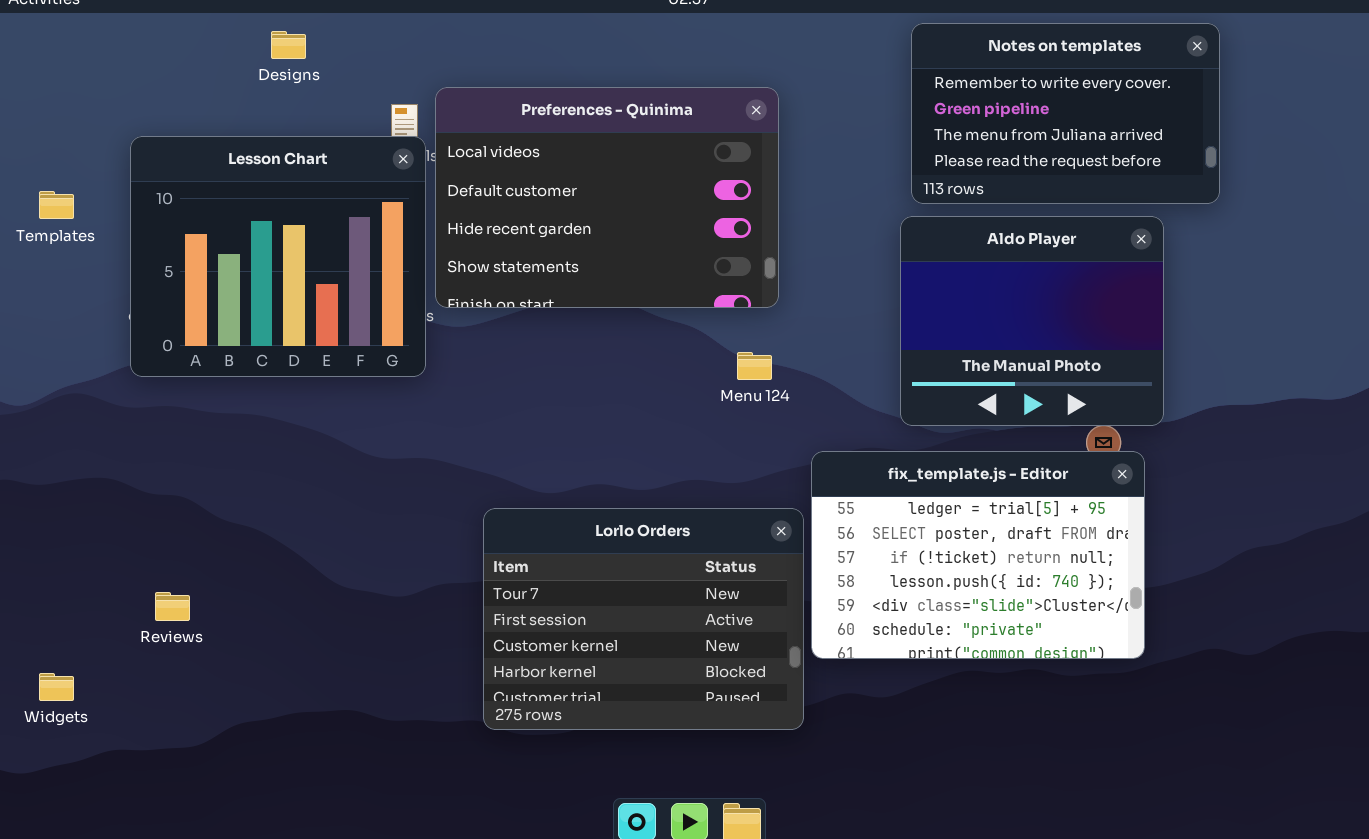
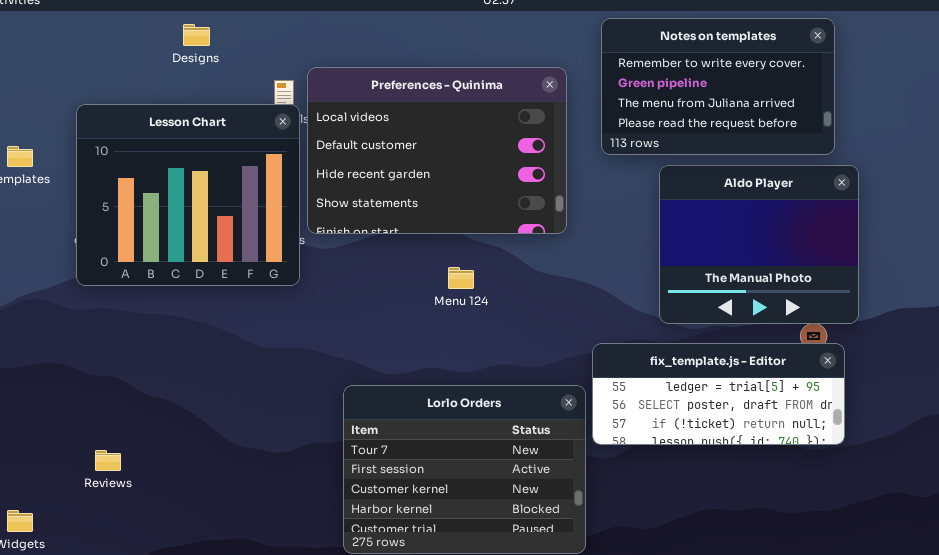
Notes on templates: [911,23,1220,204] -> [601,18,835,155], moved
Menu 124: [737,352,772,380] -> [448,267,474,289], moved
fix_template.js - Editor: [811,451,1145,659] -> [592,343,845,445], resized

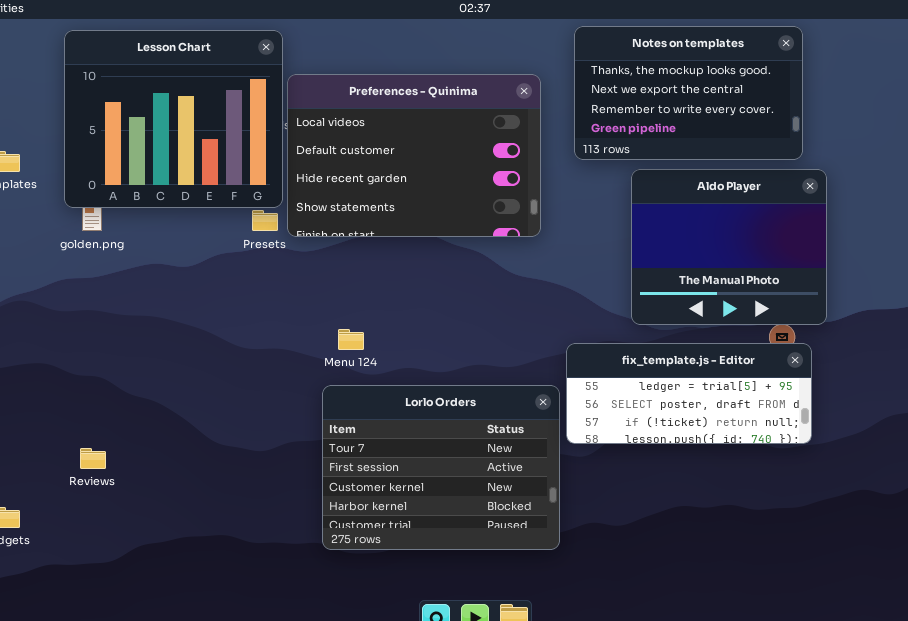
Notes on templates: [601,18,835,155] -> [574,26,803,160], scrolled up 2 rows
Lesson Chart: [76,104,300,286] -> [64,30,283,208], moved
Menu 124: [448,267,474,289] -> [338,329,364,350], moved

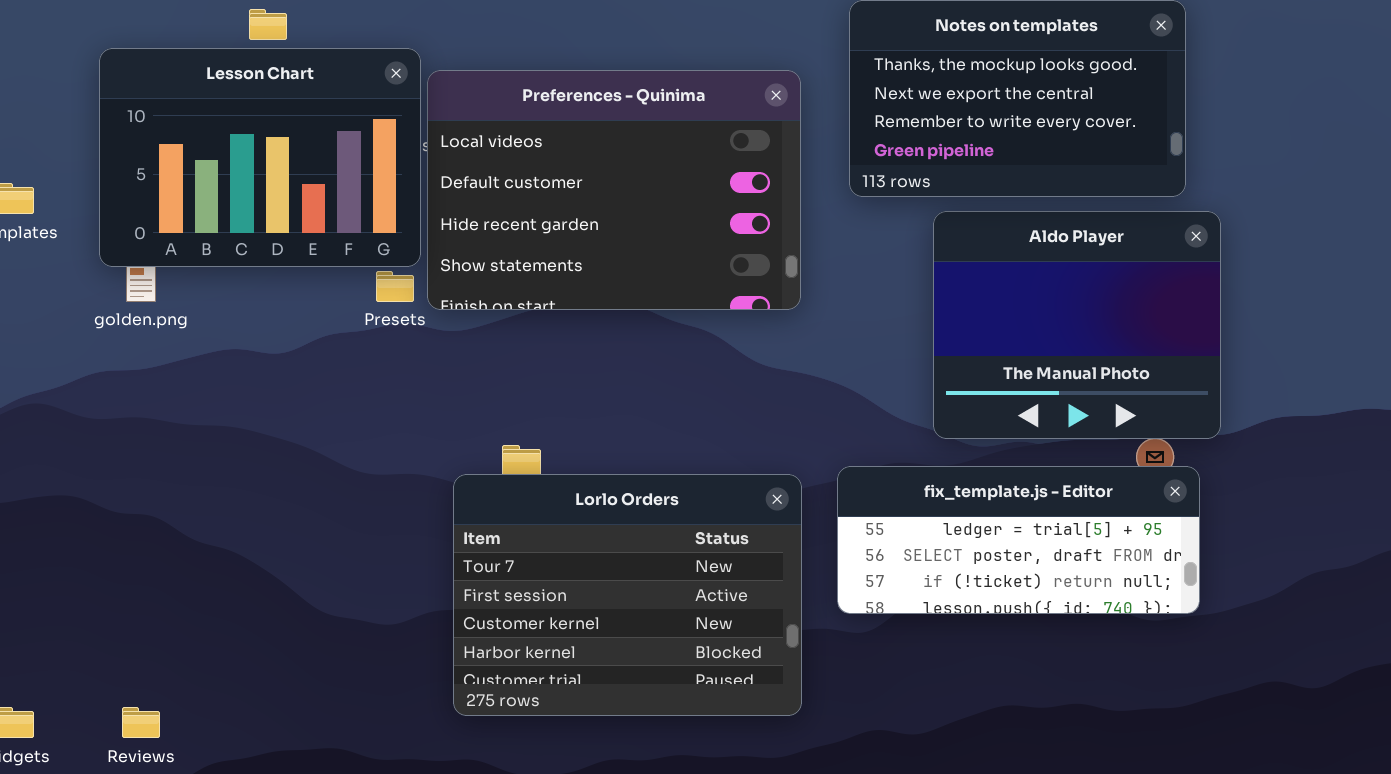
Lesson Chart: [64,30,283,208] -> [99,48,421,267], resized
Lorlo Orders: [322,385,560,550] -> [453,474,802,716], moved
Reviews: [80,448,106,469] -> [122,707,160,738], moved

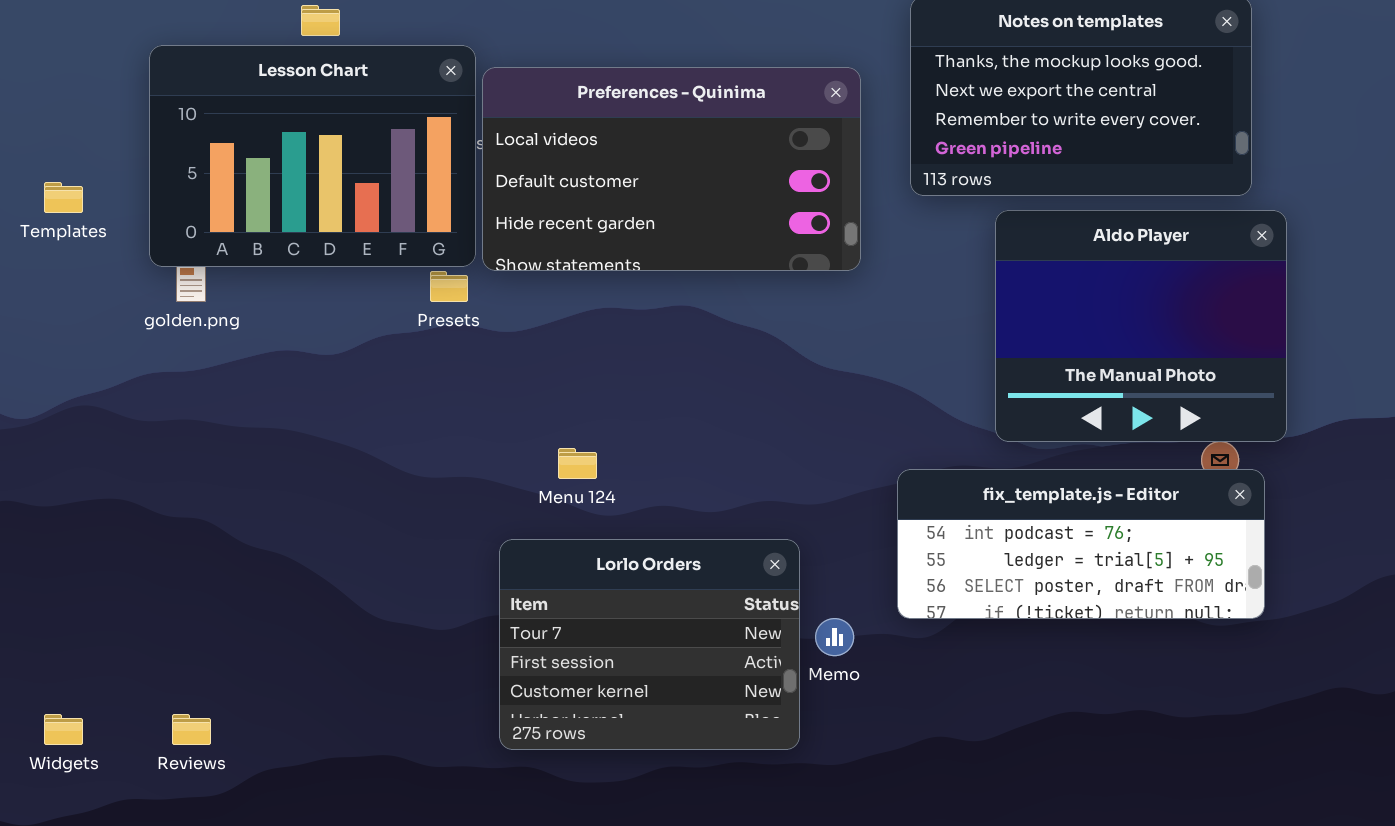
Preferences - Quinima: [427,70,801,310] -> [482,67,861,271], resized
fix_template.js - Editor: [837,466,1200,614] -> [897,469,1265,619], scrolled up 1 row
Lorlo Orders: [453,474,802,716] -> [499,539,800,750], moved, resized

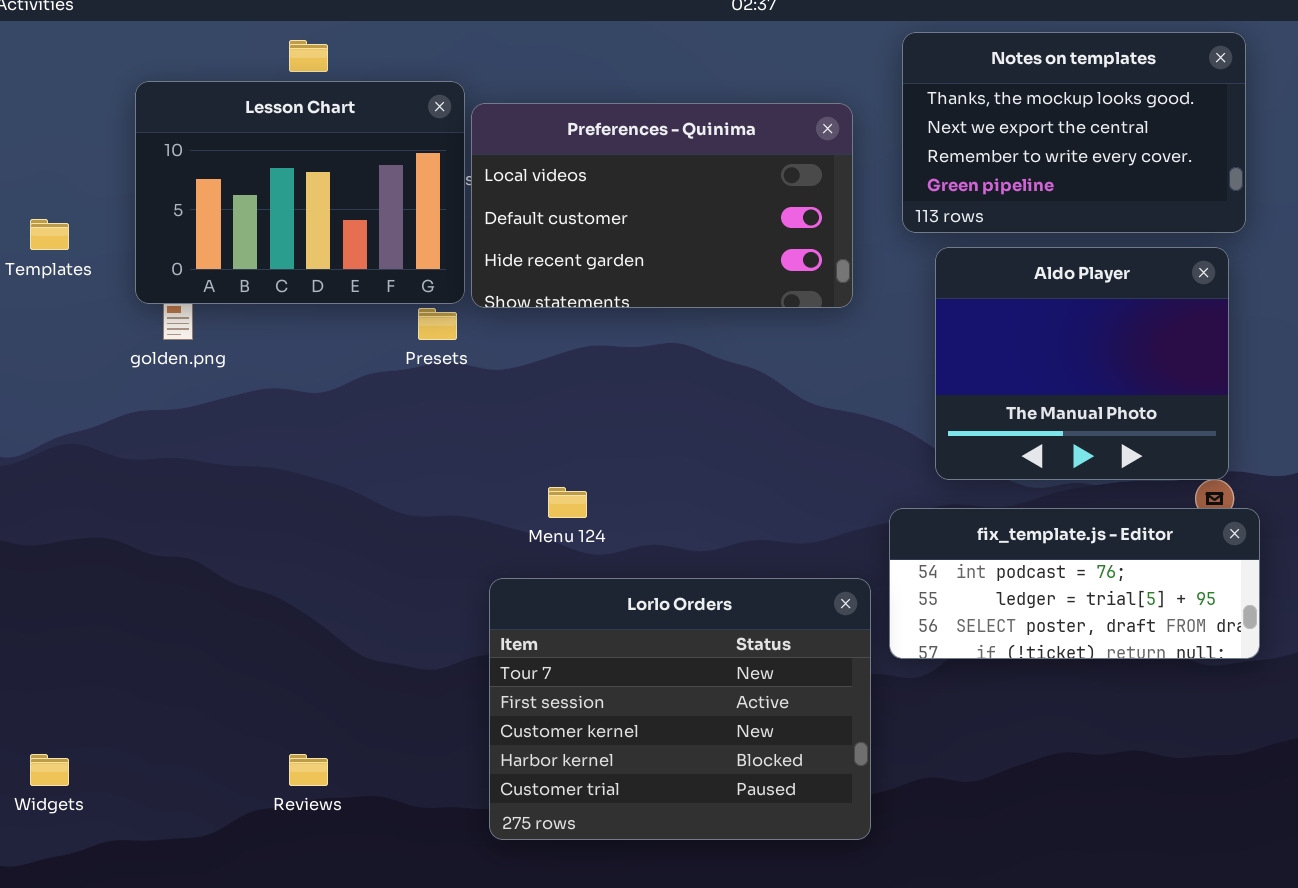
Aldo Player: [995,210,1287,442] -> [935,247,1229,480], moved
Lorlo Orders: [499,539,800,750] -> [489,578,871,840], resized
Reviews: [172,714,211,745] -> [289,754,328,786], moved

